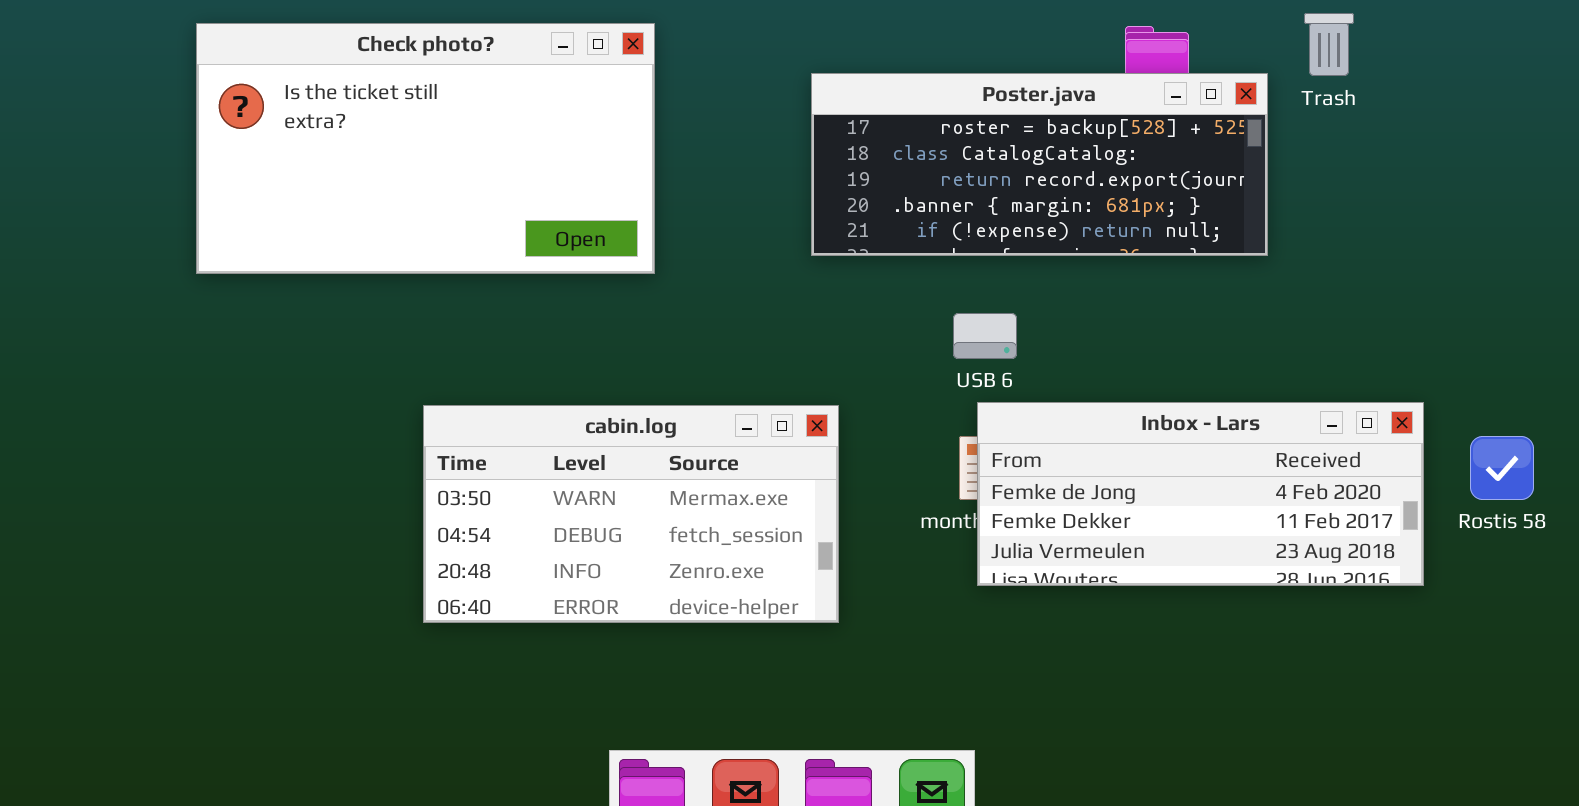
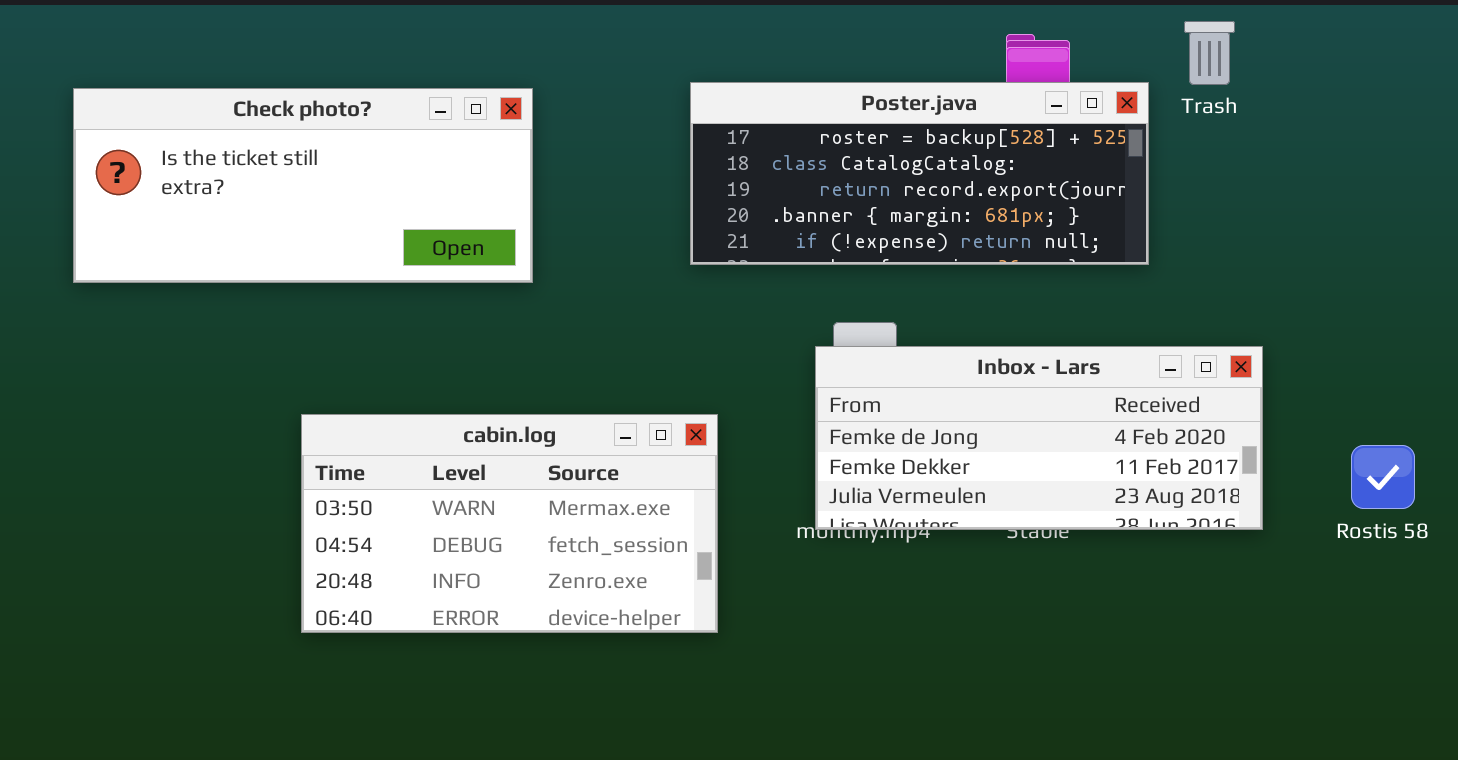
Check photo?: [196,23,655,274] -> [73,88,533,283], resized
Inbox - Lars: [977,402,1424,586] -> [815,346,1263,530], moved

